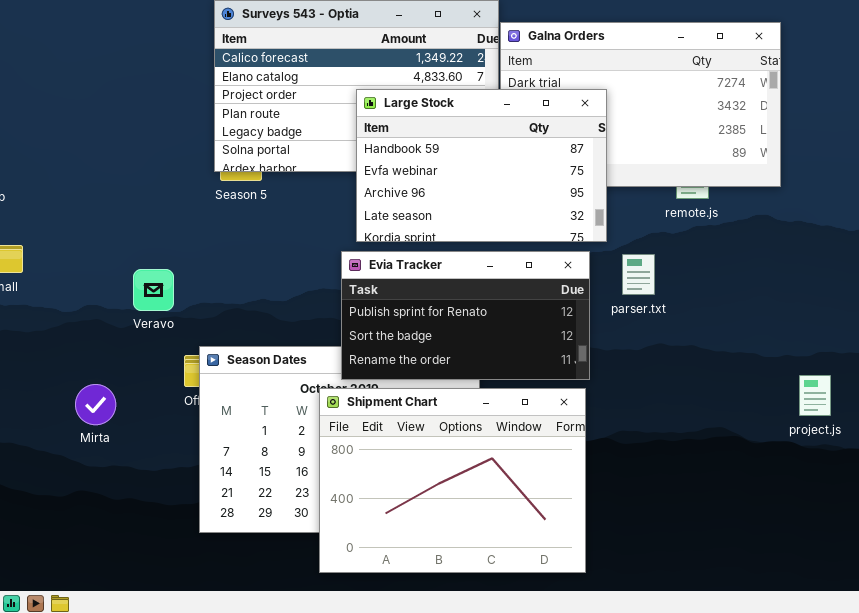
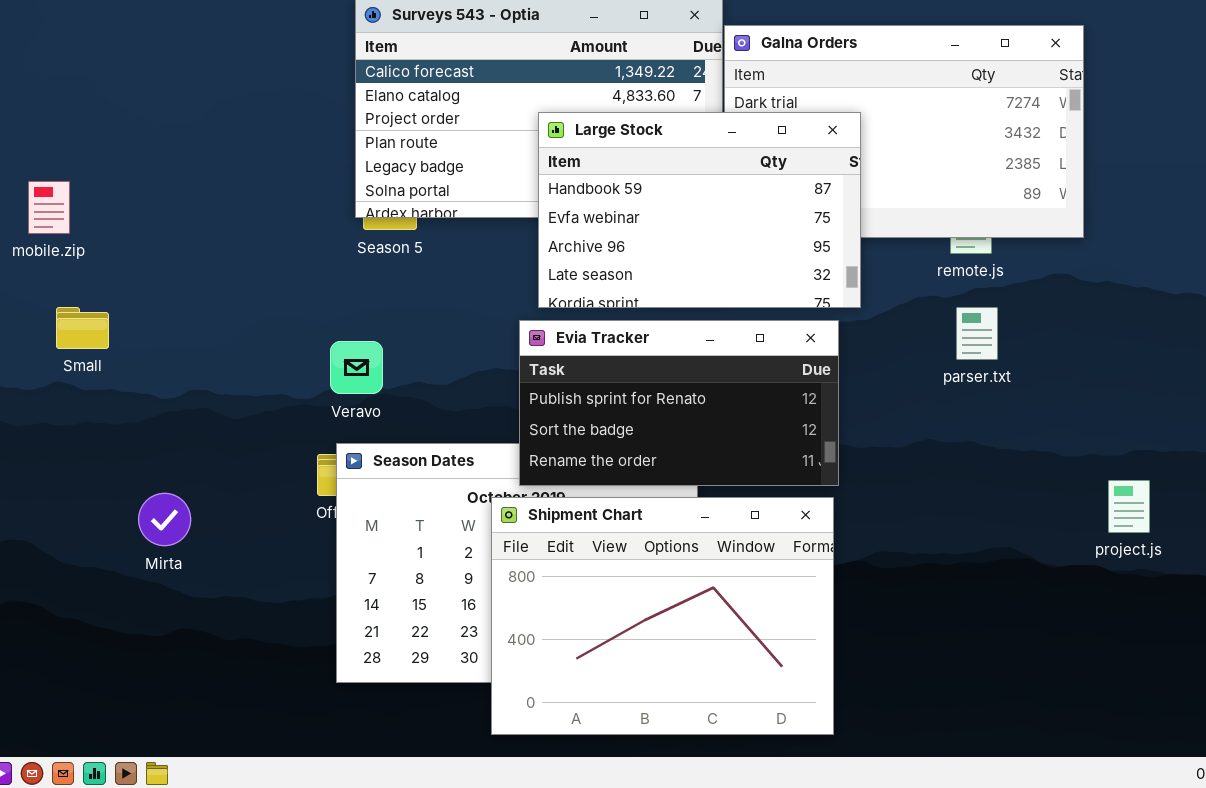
parser.txt: [622,254,655,295] -> [956,307,998,360], moved
Veravo: [133,269,174,311] -> [330,341,383,394], moved
Mirta: [75,384,116,425] -> [138,493,191,546], moved

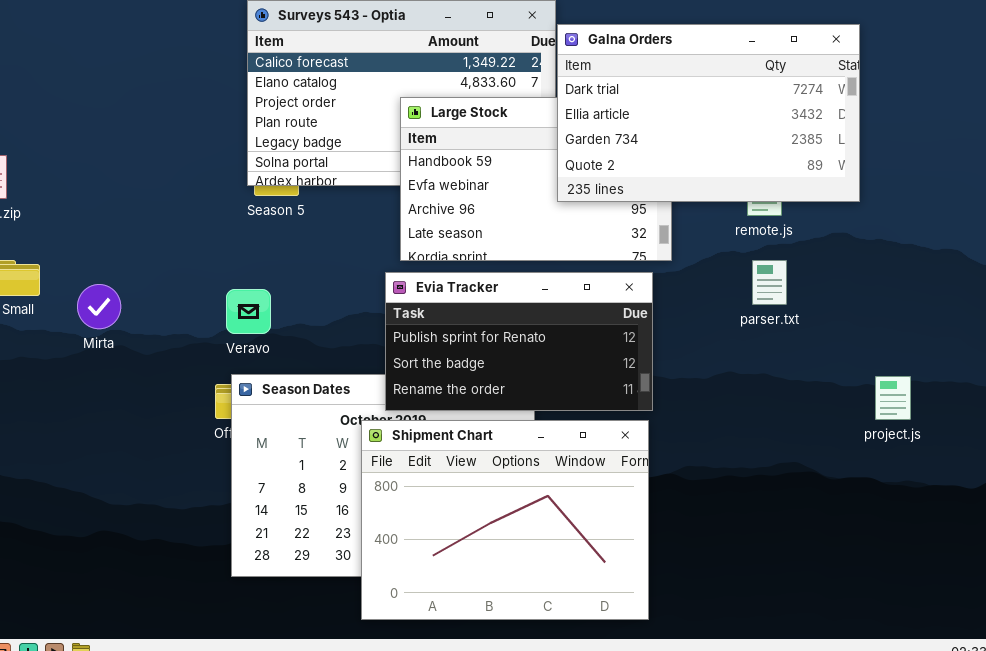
Galna Orders: [724,25,1084,238] -> [557,24,860,202], raised
project.js: [1108,480,1150,533] -> [875,376,911,420], moved
Mirta: [138,493,191,546] -> [77,284,121,329], moved

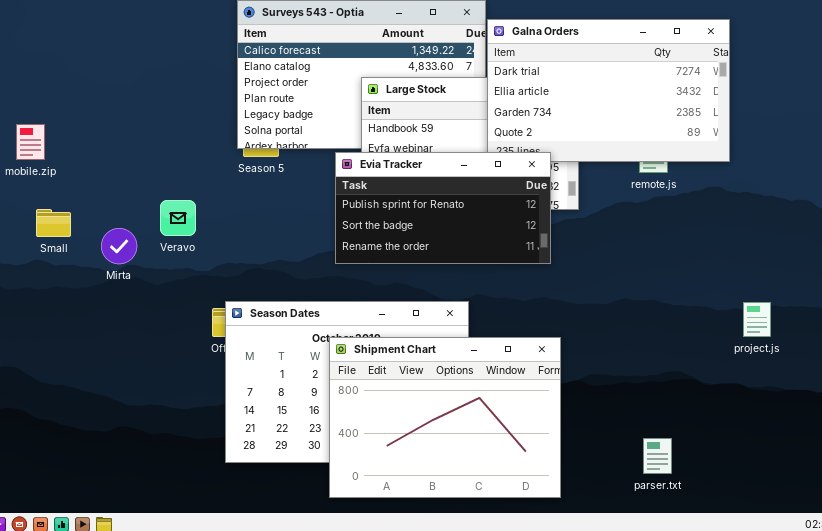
parser.txt: [752,260,787,305] -> [643,438,672,474], moved
Evia Tracker: [385,272,653,411] -> [335,152,551,264], moved
Veravo: [226,289,271,334] -> [160,200,196,236], moved

